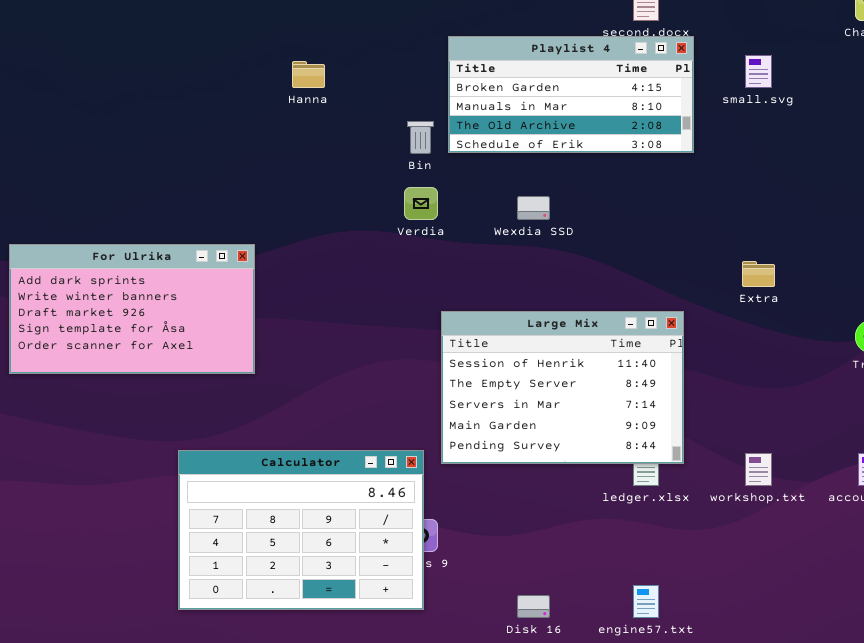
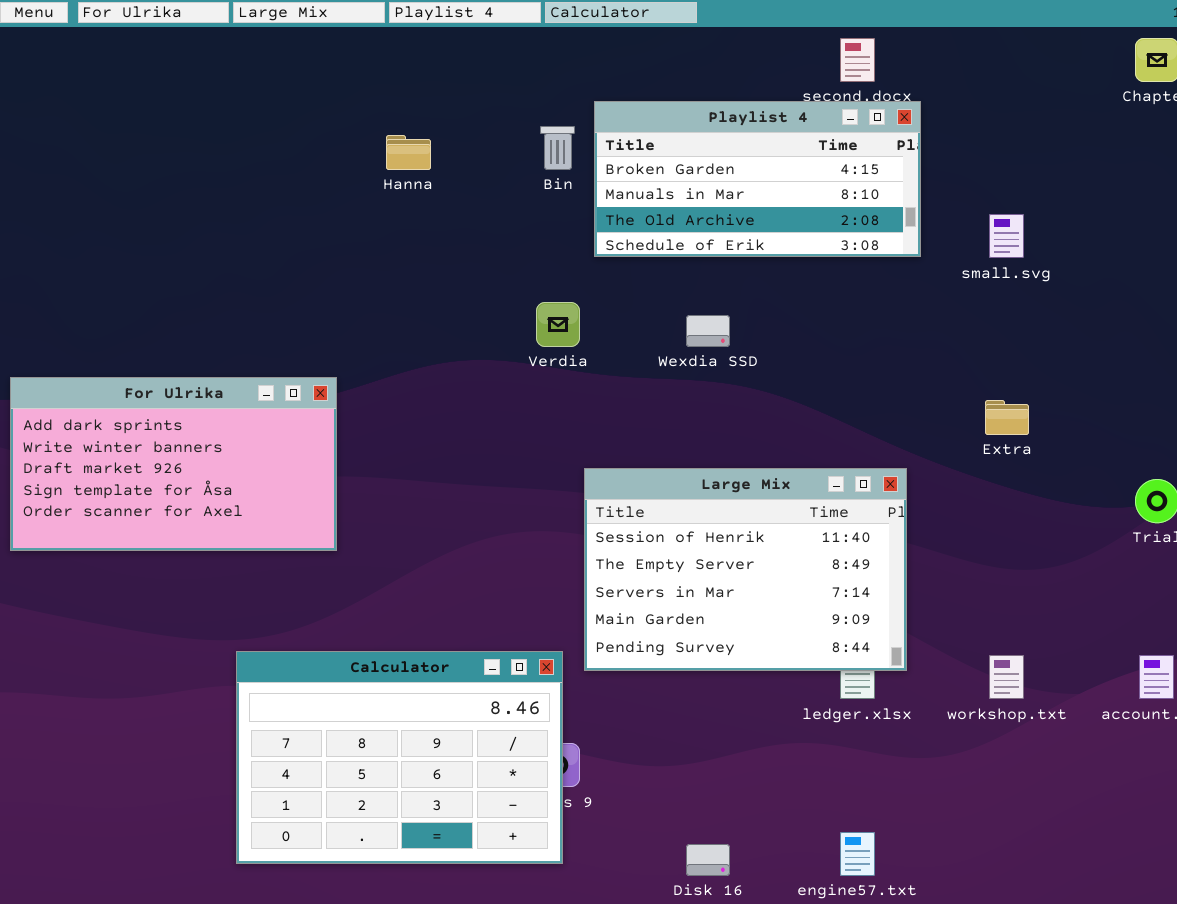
small.svg: [745,55,772,88] -> [989,214,1024,258], moved
Bin: [407,121,434,154] -> [540,126,575,170], moved

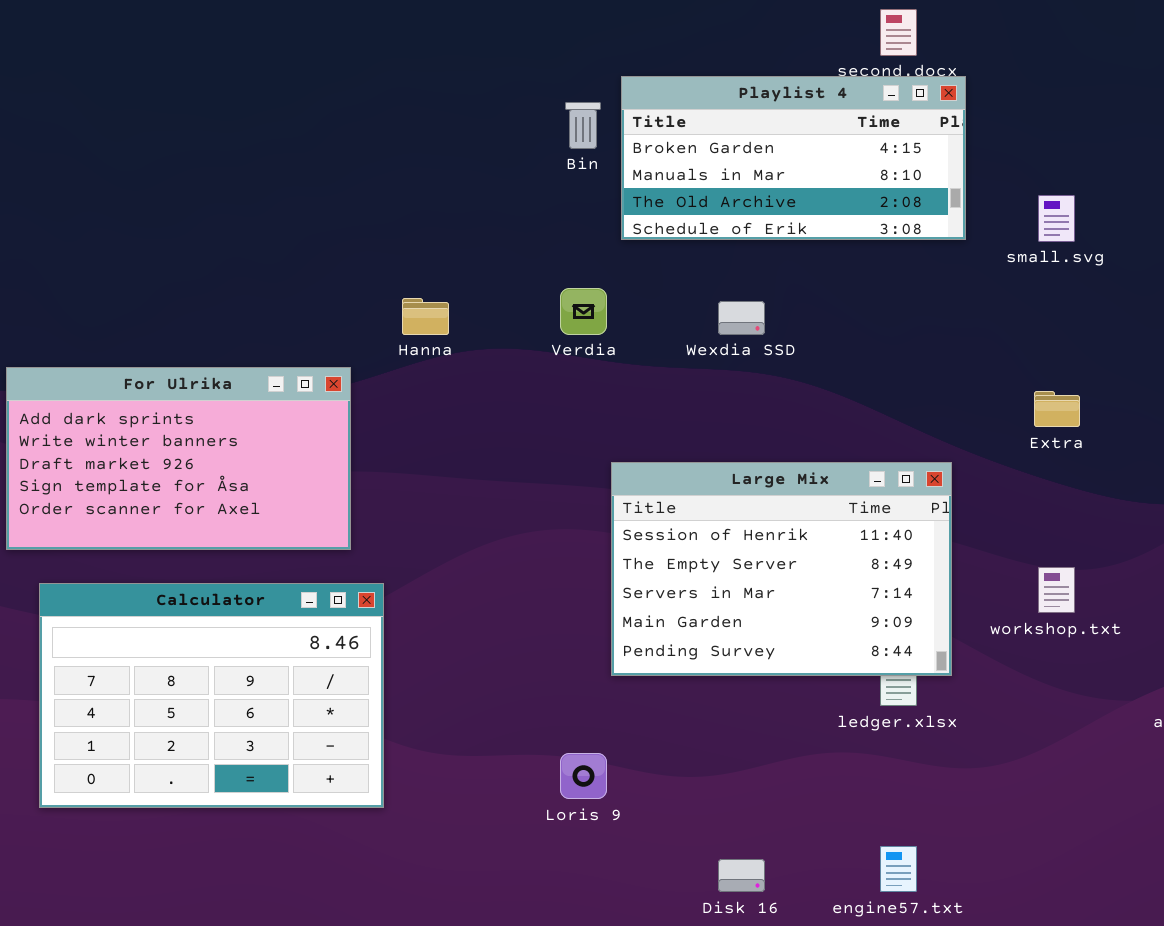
Hanna: [386,135,431,170] -> [402,298,449,335], moved
Calculator: [236,651,563,864] -> [39,583,384,808], moved
workshop.txt: [989,655,1024,699] -> [1038,567,1075,613], moved

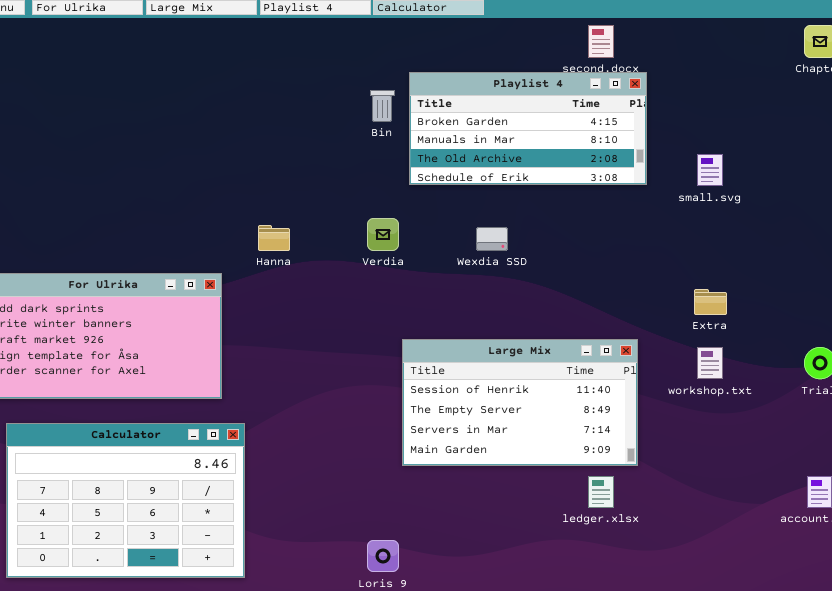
Large Mix: [611,462,952,676] -> [402,339,638,466], resized
workshop.txt: [1038,567,1075,613] -> [697,347,723,379], moved

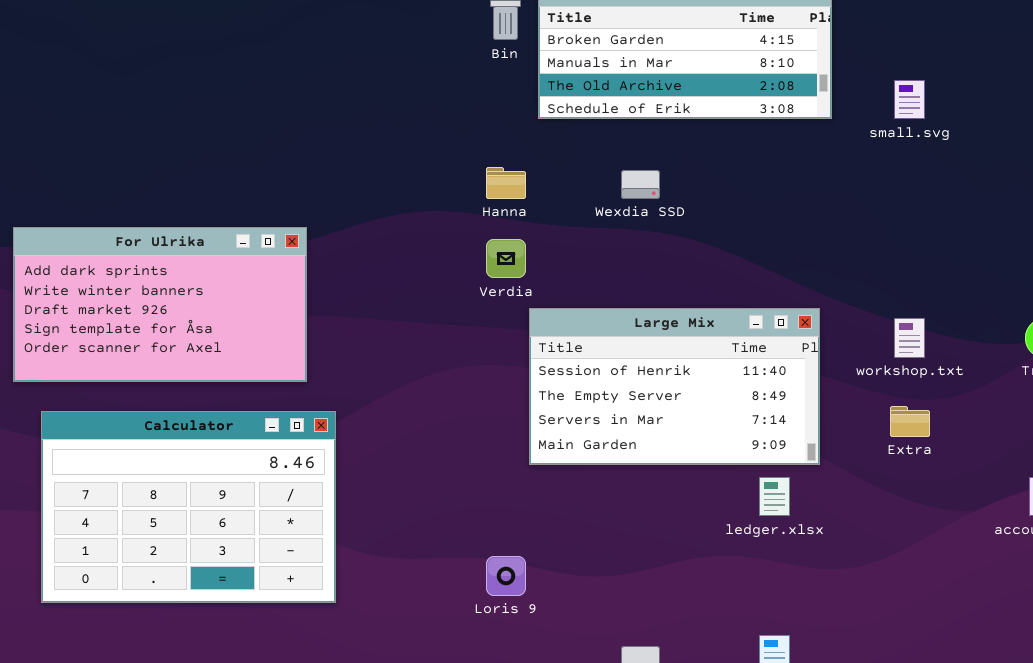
Verdia: [367,218,399,251] -> [486,239,526,278], moved
Hanna: [258,225,290,251] -> [486,167,526,199], moved
Extra: [694,289,727,315] -> [890,406,930,437], moved

